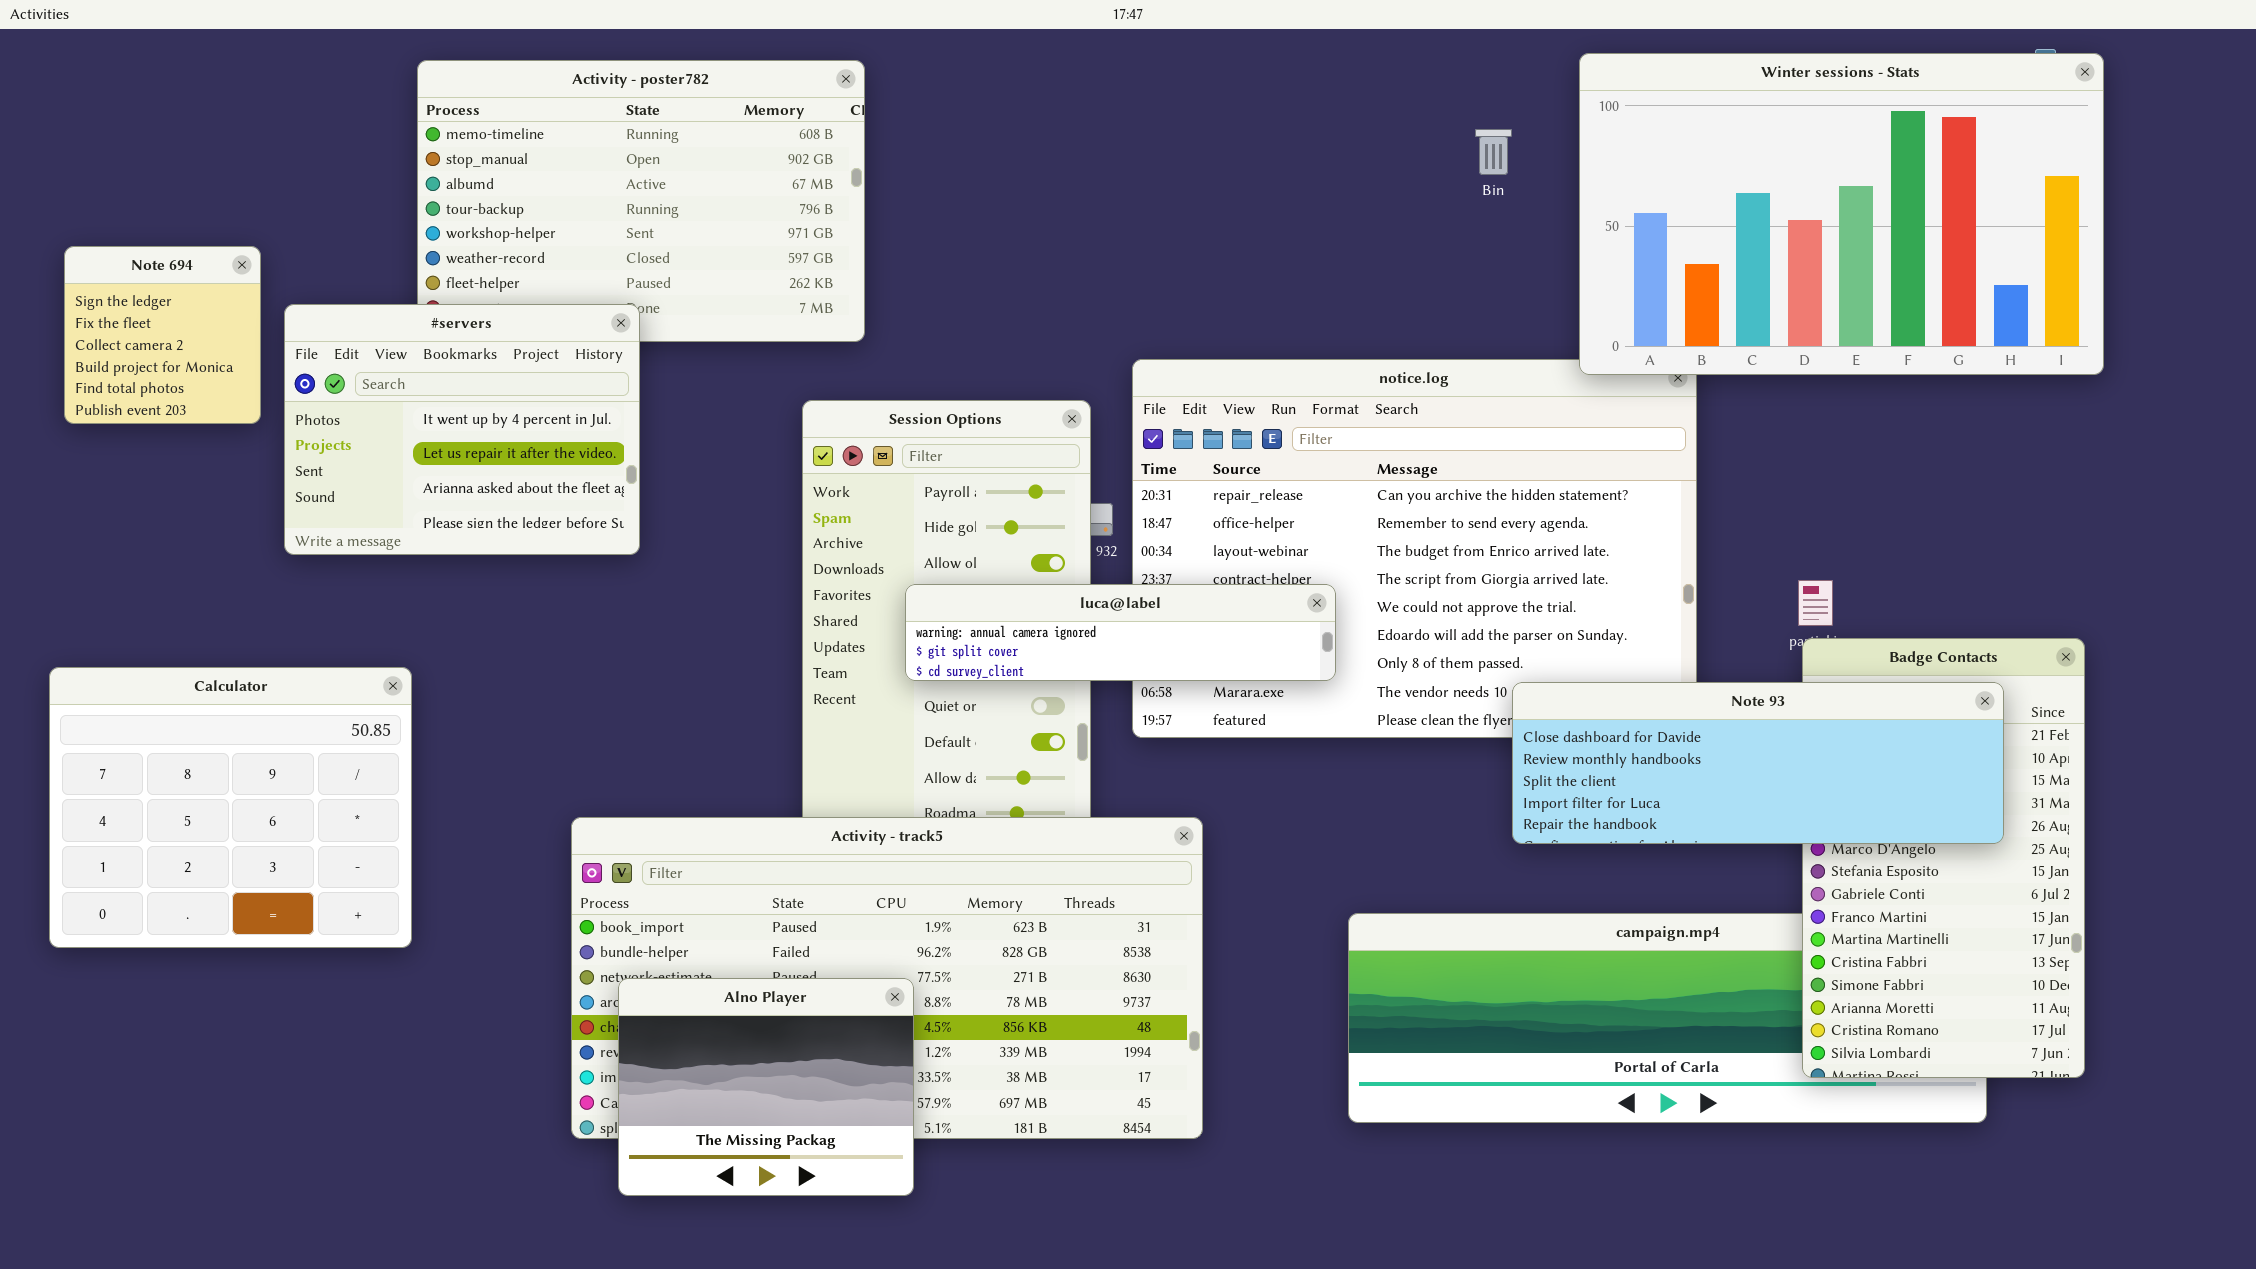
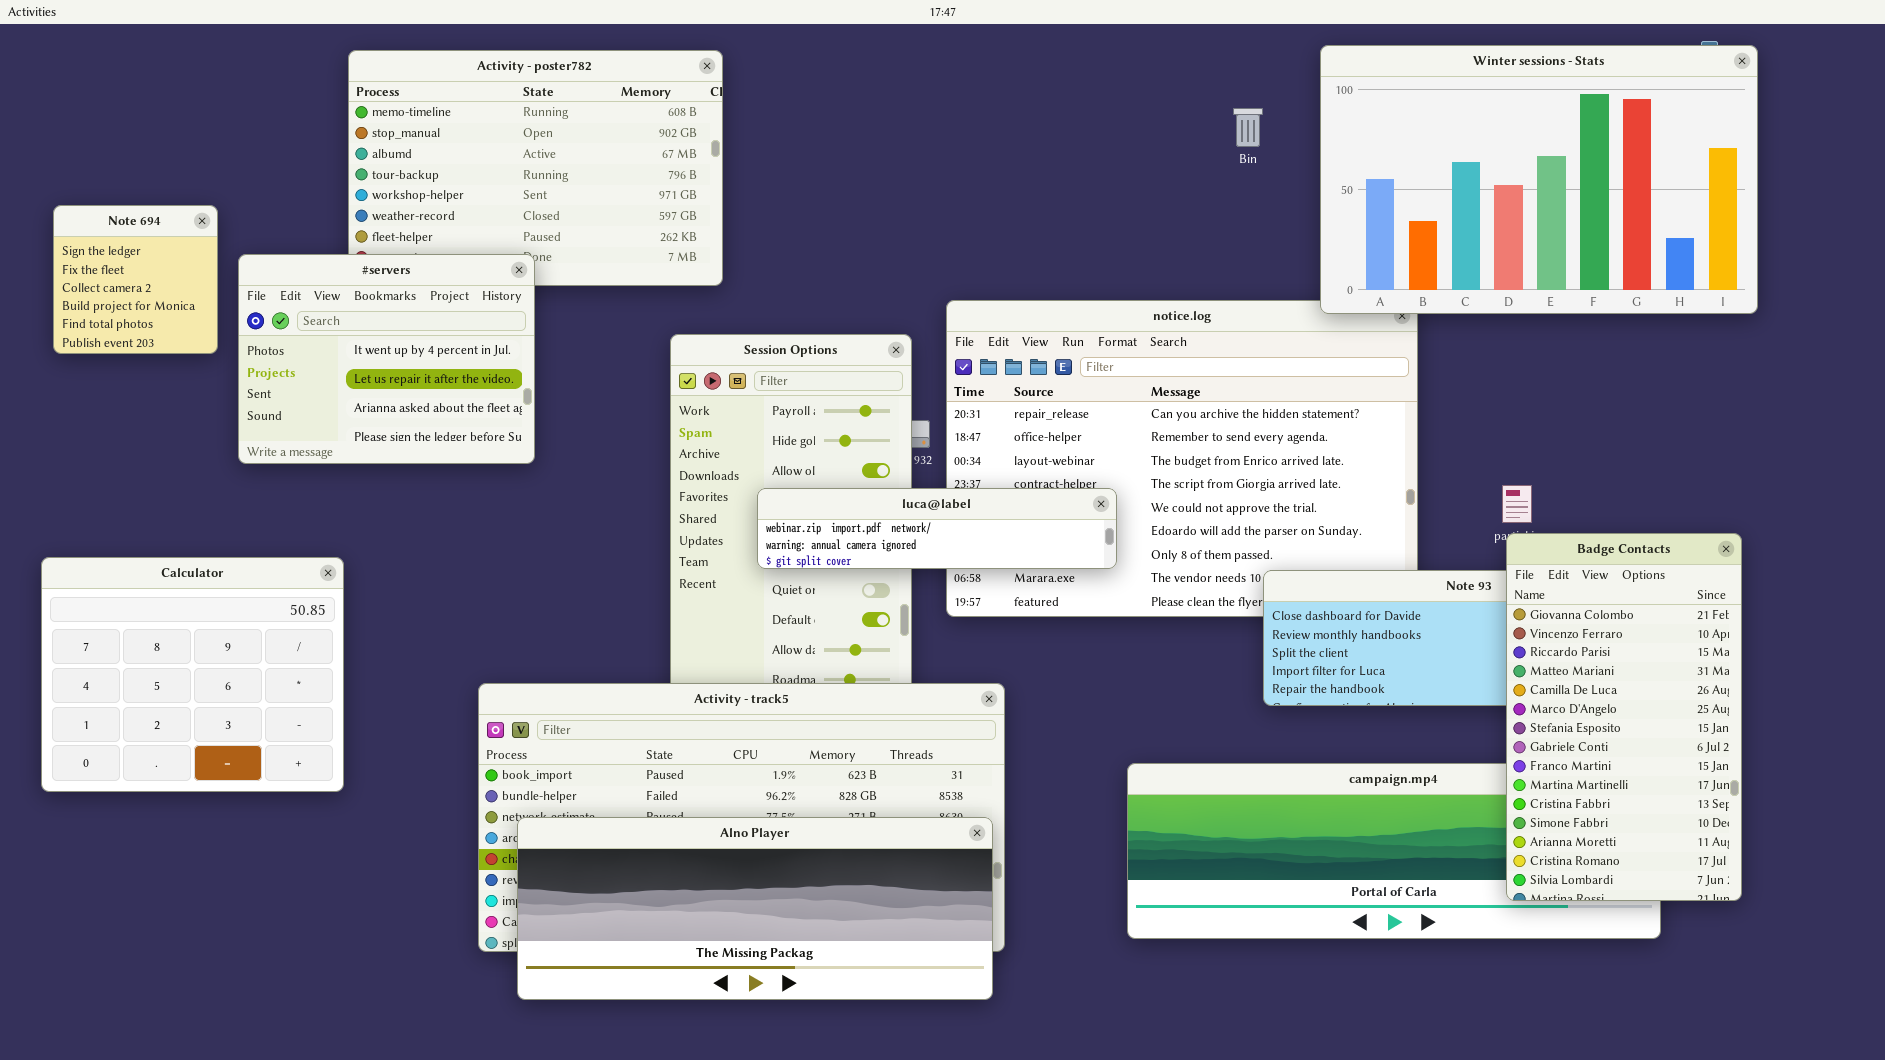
luca@label: [905,584,1336,681] -> [757,488,1117,569], scrolled up 1 row
Badge Contacts: [1802,638,2085,1078] -> [1506,533,1742,901], raised
Alno Player: [618,978,914,1196] -> [517,817,993,1000], resized

